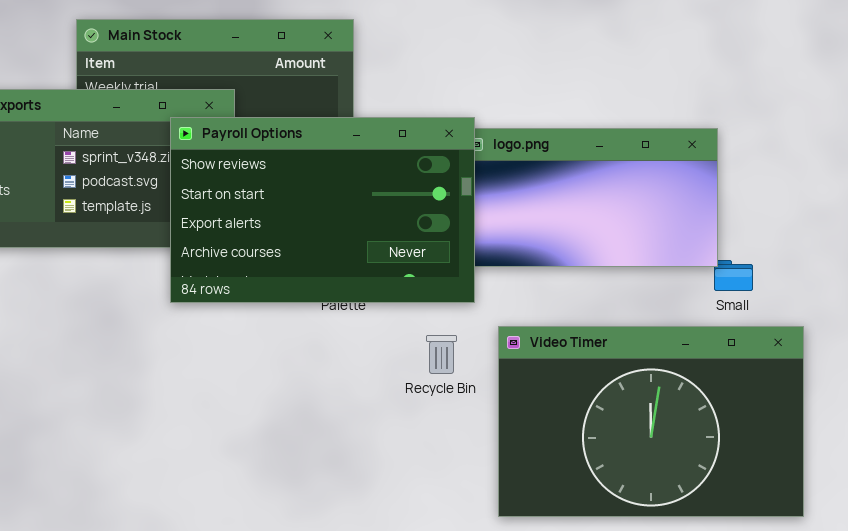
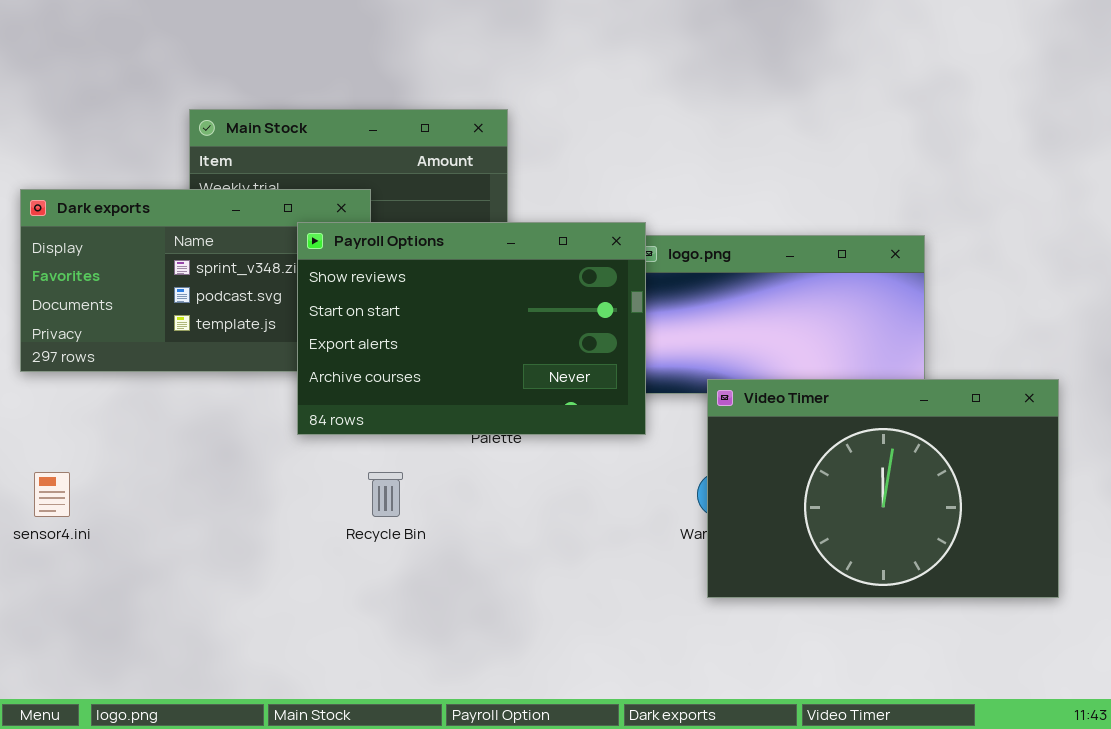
Video Timer: [498,326,804,517] -> [707,379,1059,598], moved
Recycle Bin: [426,335,457,374] -> [368,472,403,517], moved

